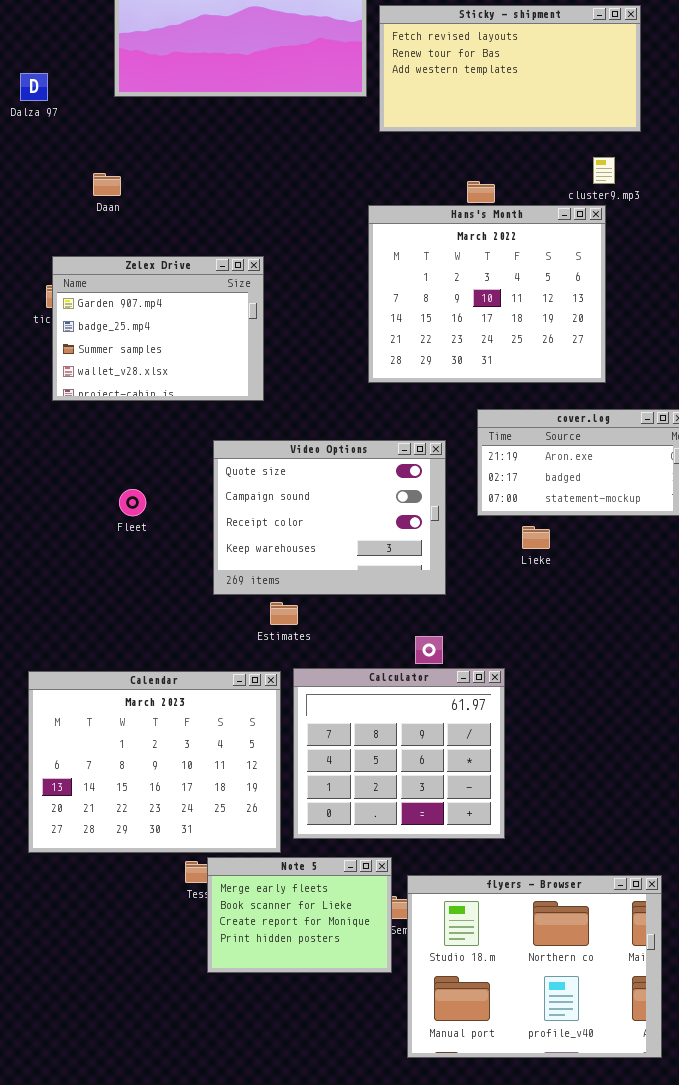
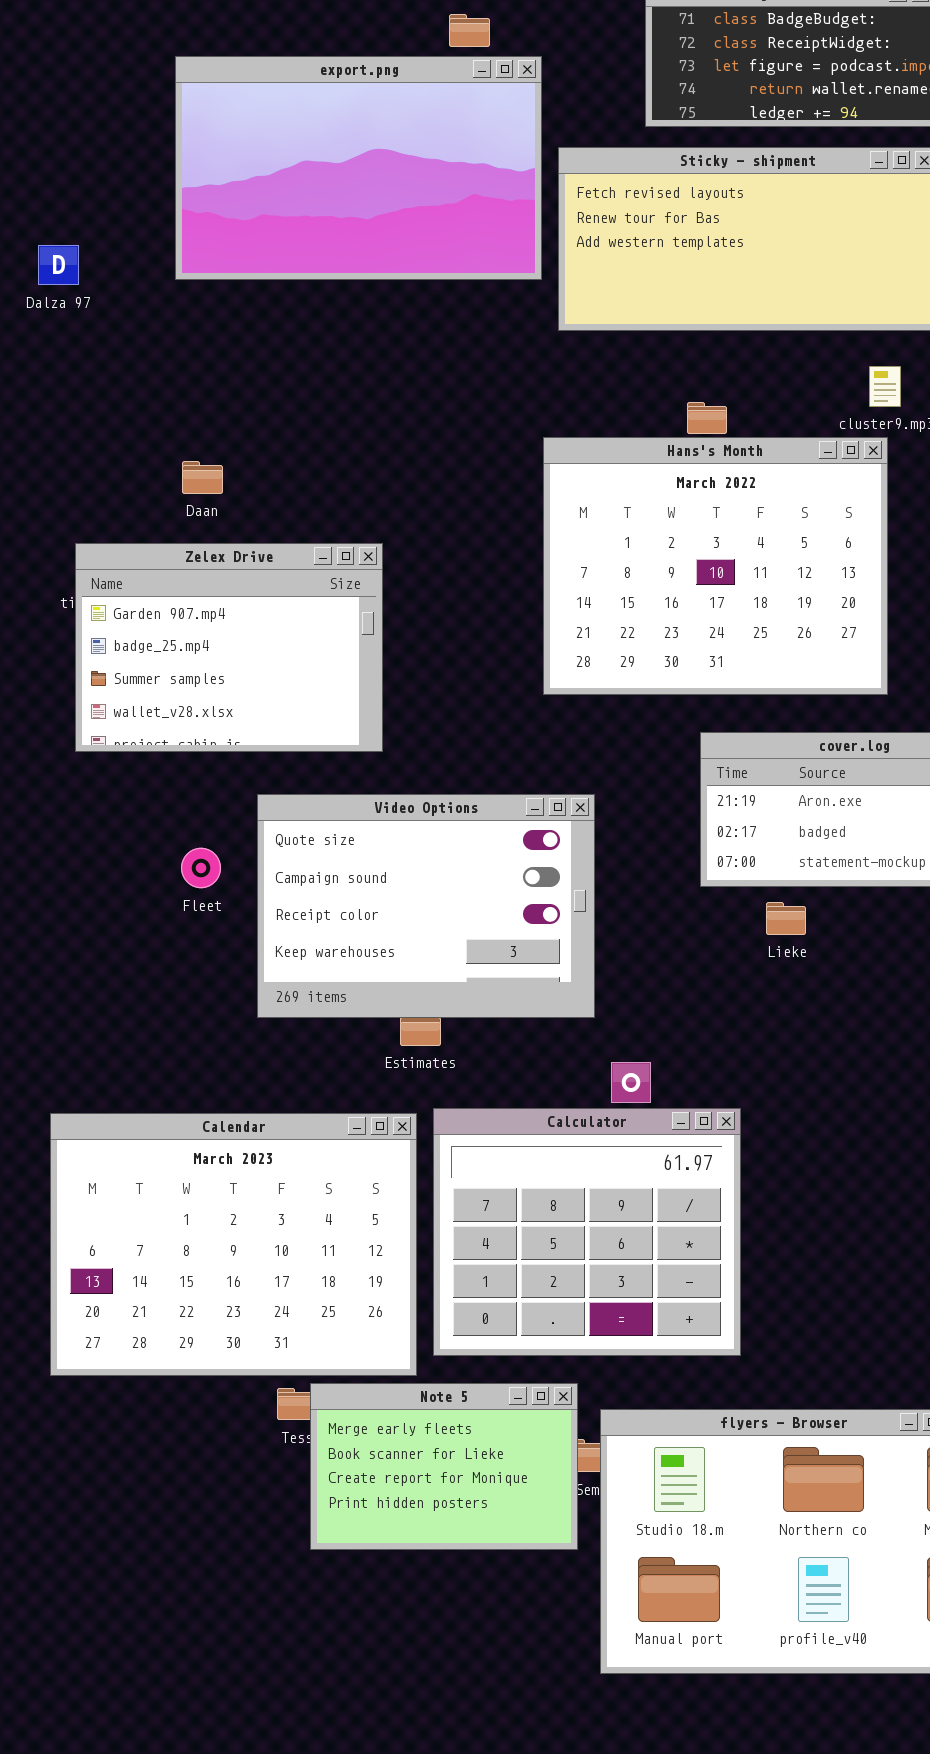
Daan: [93,173,121,196] -> [182,461,223,494], moved
Zelex Drive: [52,256,264,401] -> [75,543,383,752], moved
Video Options: [213,440,446,595] -> [257,794,595,1018], moved

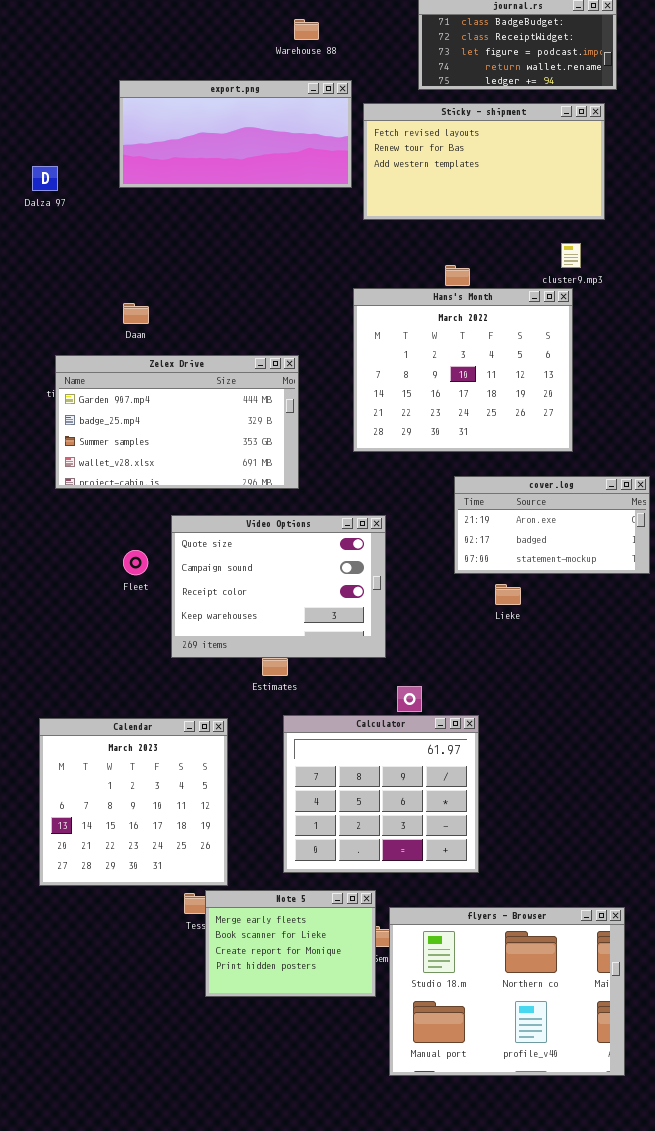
export.png: [175,56,542,280] -> [119,80,352,188], resized
Zelex Drive: [75,543,383,752] -> [55,355,299,489], resized
Calendar: [50,1113,417,1376] -> [39,718,228,886], resized

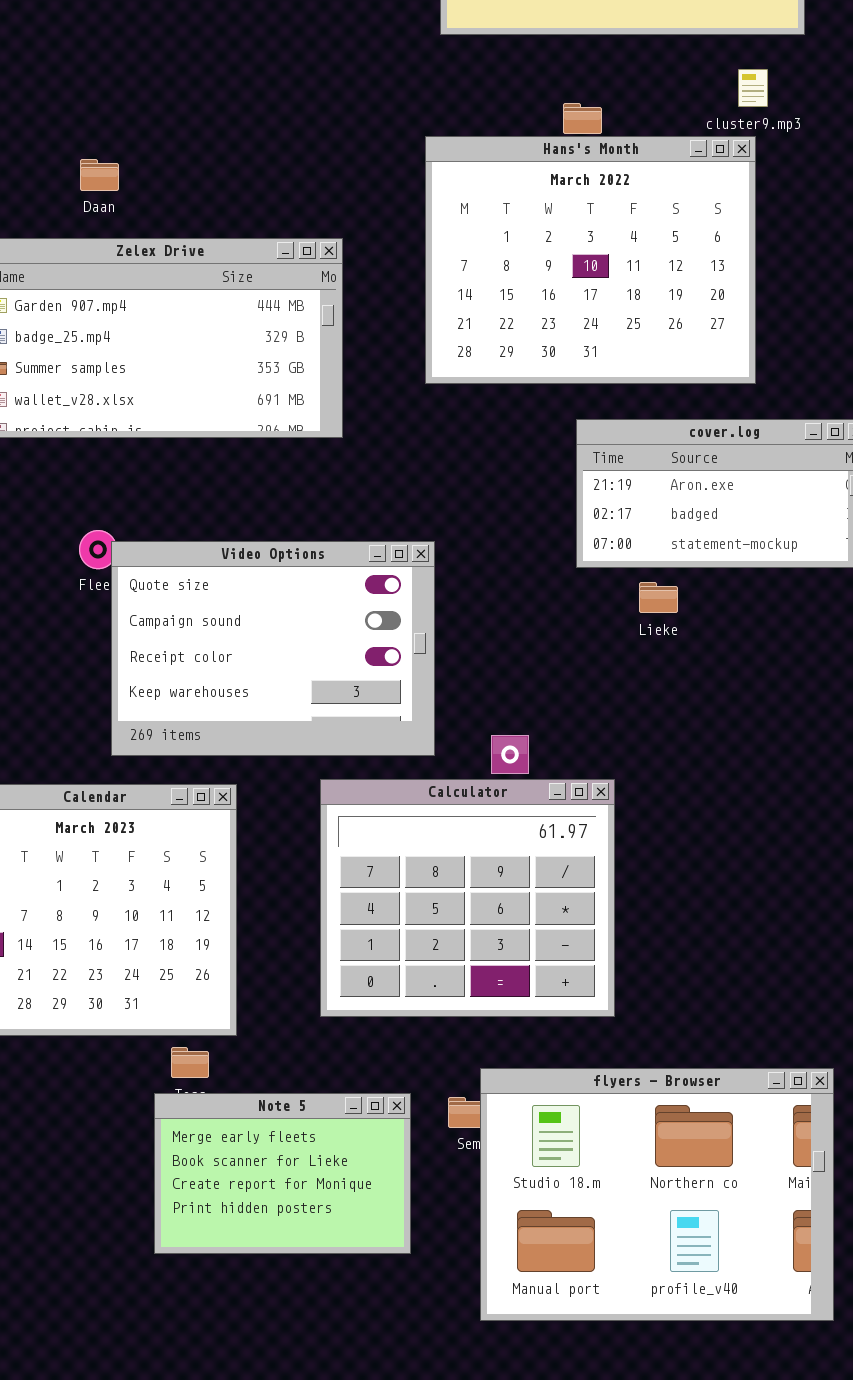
Video Options: [171,515,386,658] -> [111,541,435,756], moved
Note 5: [205,890,376,997] -> [154,1093,411,1254], moved

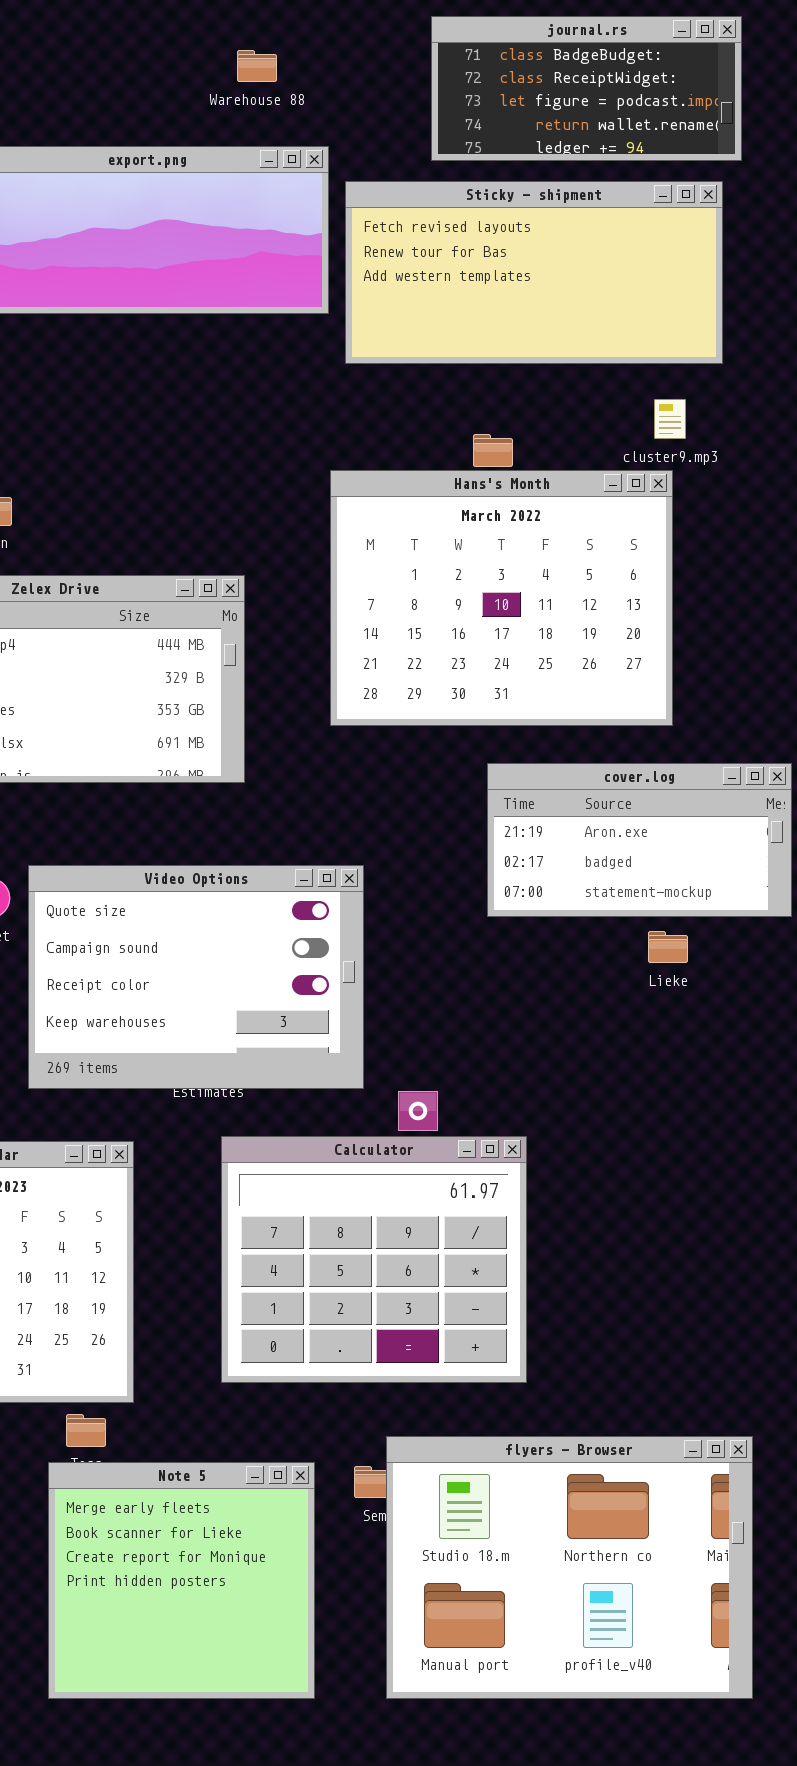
Video Options: [111,541,435,756] -> [28,865,364,1089], moved
Lieke: [639,582,678,613] -> [648,931,688,963], moved
Note 5: [154,1093,411,1254] -> [48,1462,315,1699], resized

